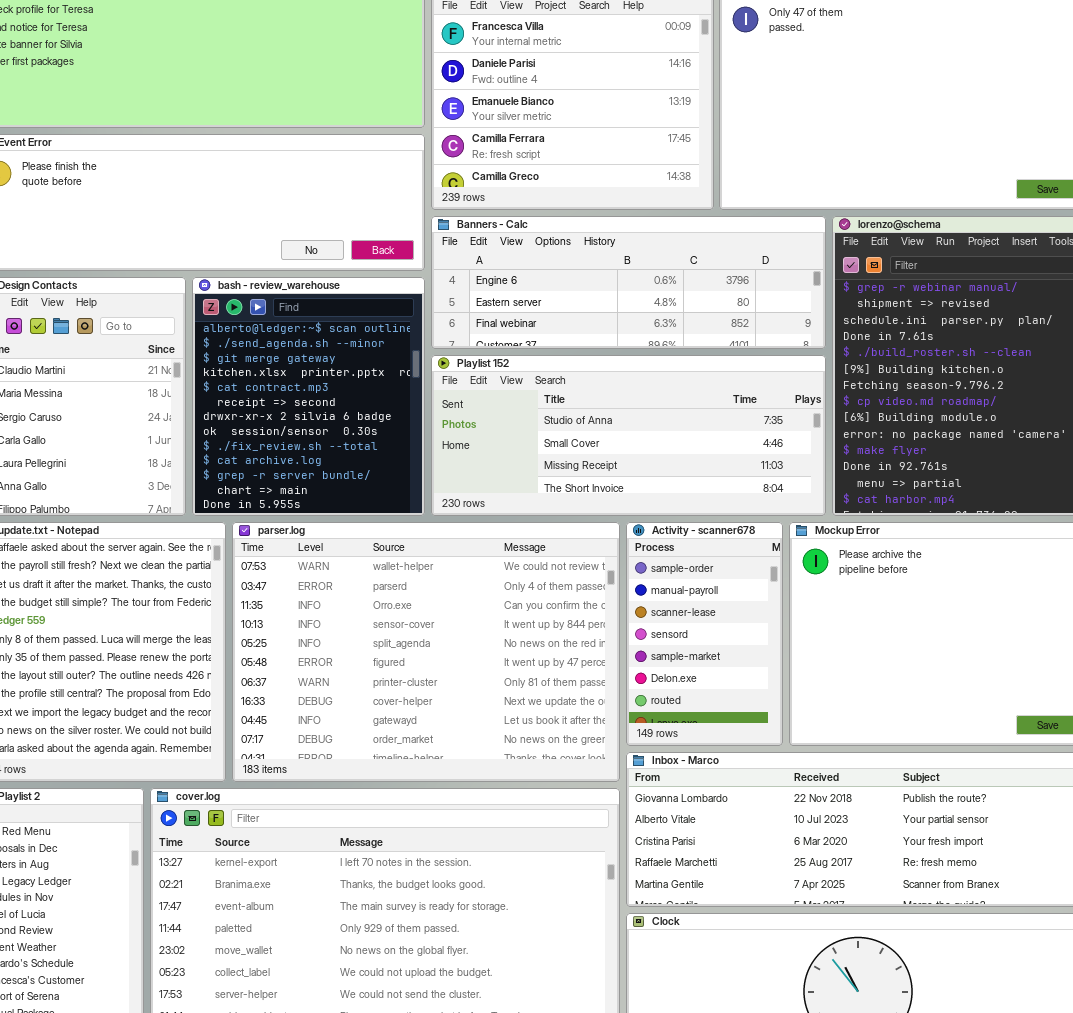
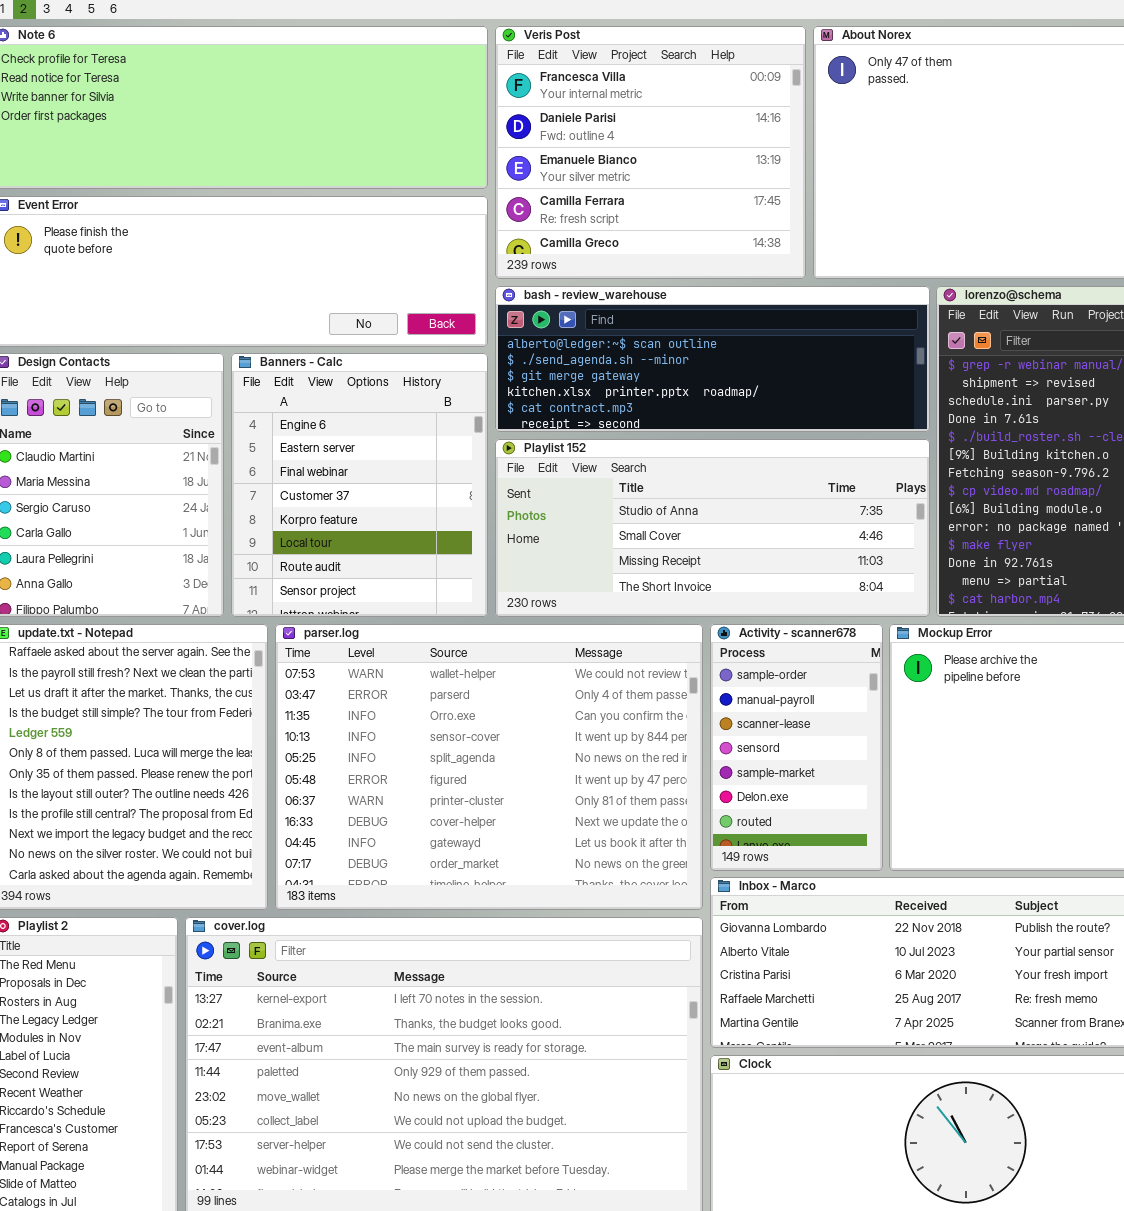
Banners - Calc: [431,216,826,349] -> [231,353,488,617], moved, resized
bash - review_warehouse: [192,277,425,516] -> [495,286,930,432], moved, resized

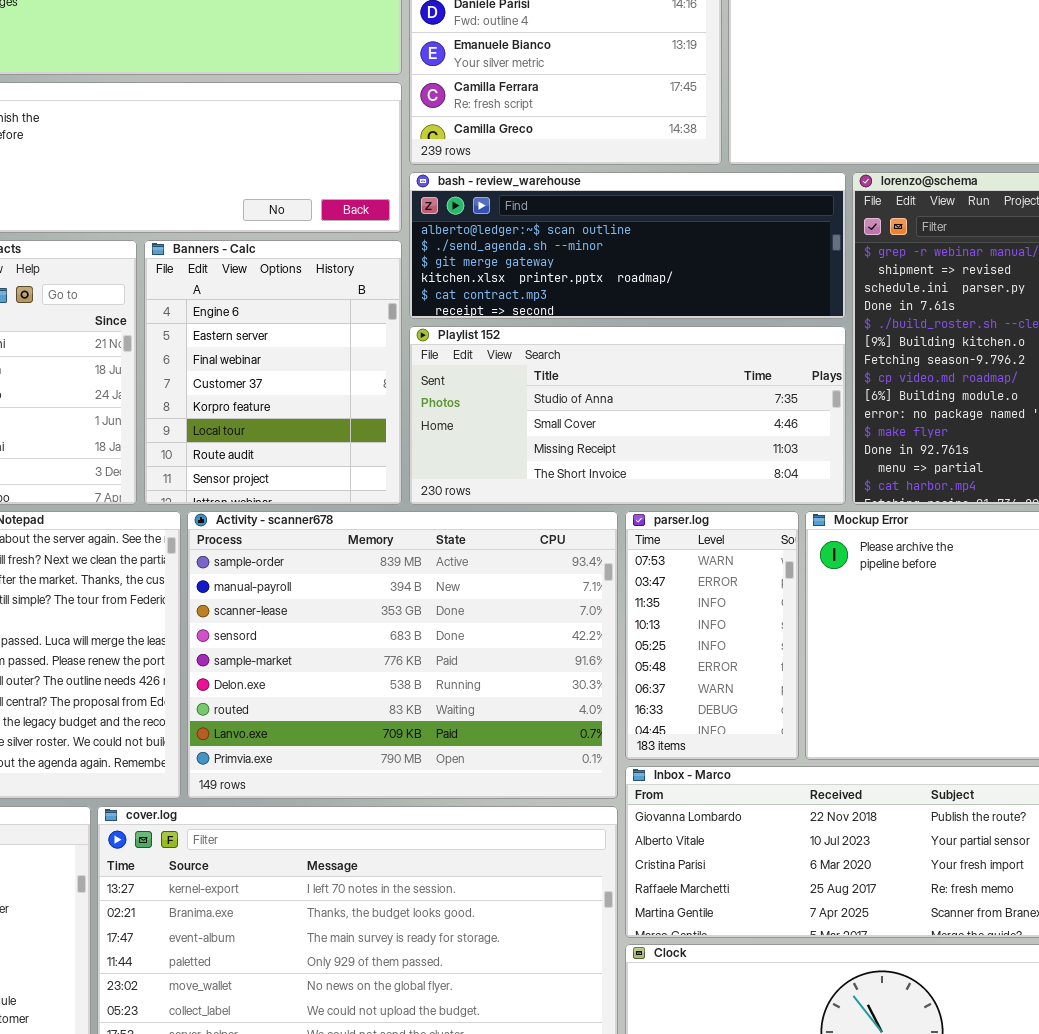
parser.log: [275,624,703,910] -> [625,511,799,760], moved, resized
Activity - scanner678: [710,624,883,871] -> [187,511,618,799], moved, resized

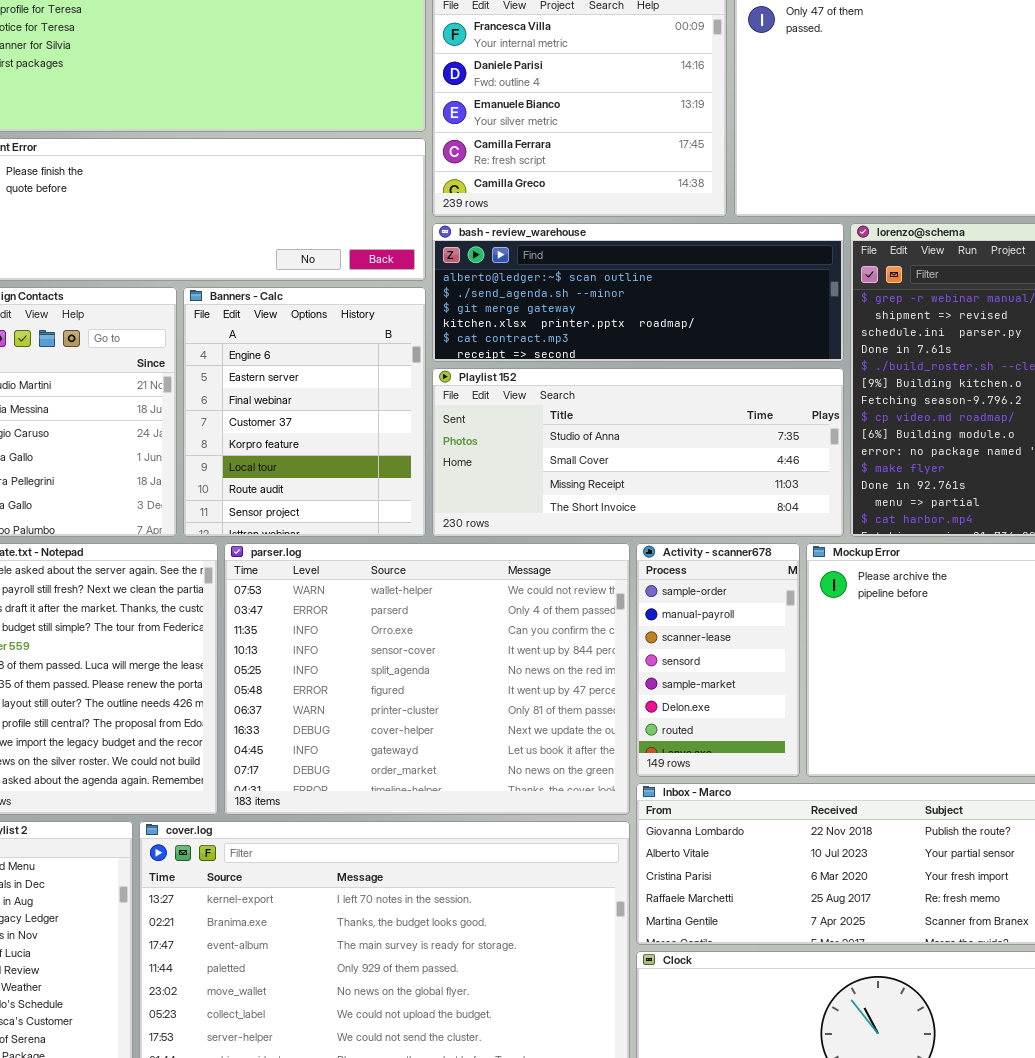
Activity - scanner678: [187,511,618,799] -> [636,543,800,777], moved, resized
parser.log: [625,511,799,760] -> [224,543,630,815], moved, resized

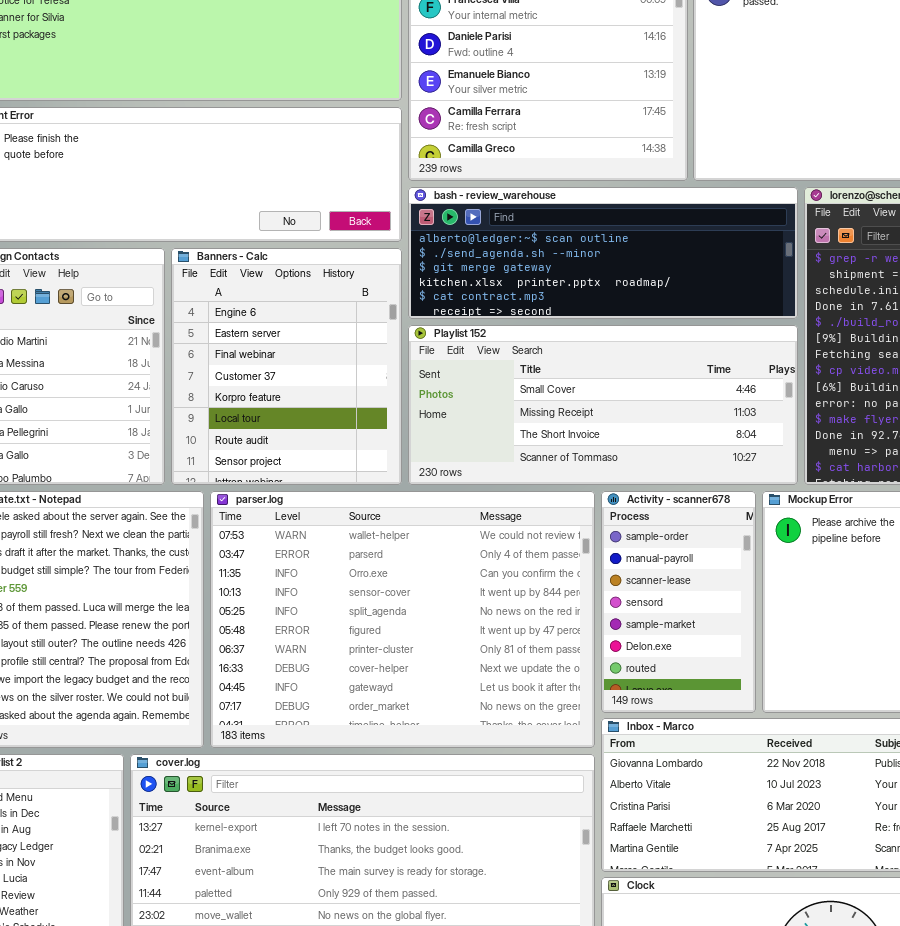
Playlist 152: [432,368,844,537] -> [408,325,798,485], scrolled down 1 row

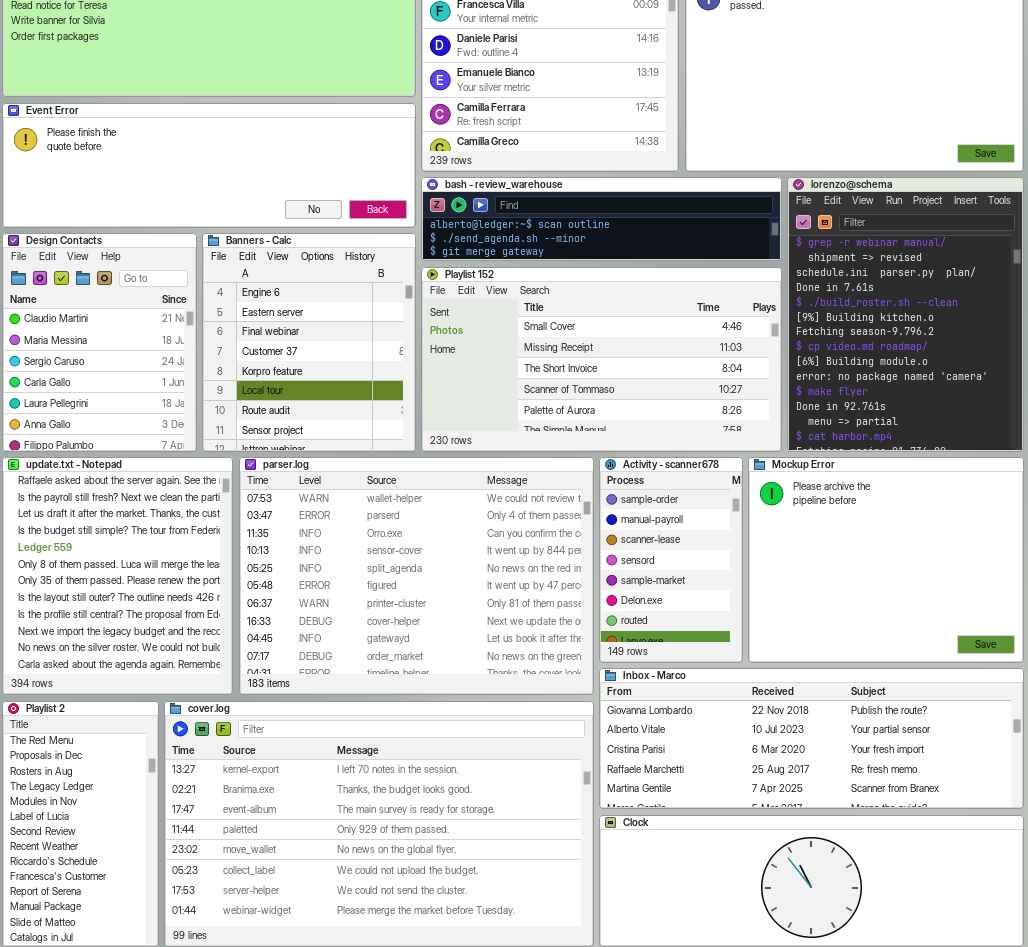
bash - review_warehouse: [408,187,798,319] -> [421,177,782,261], resized
Playlist 152: [408,325,798,485] -> [421,267,782,452], resized

